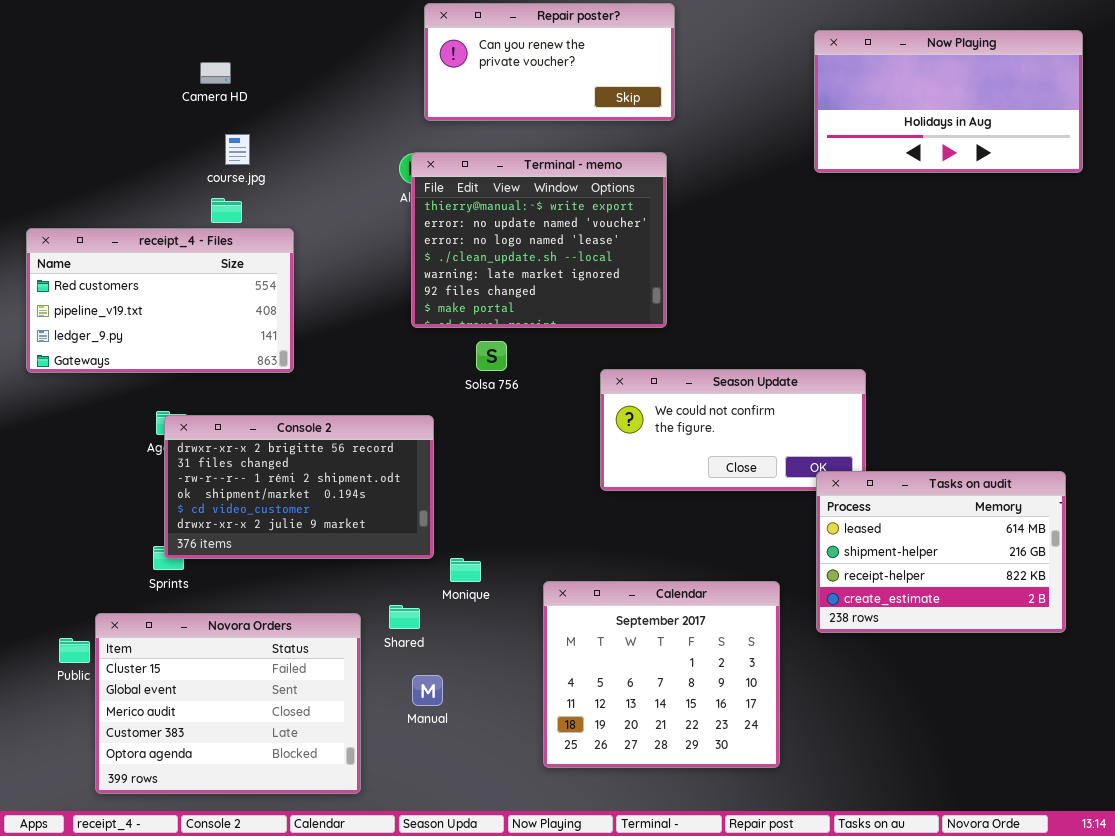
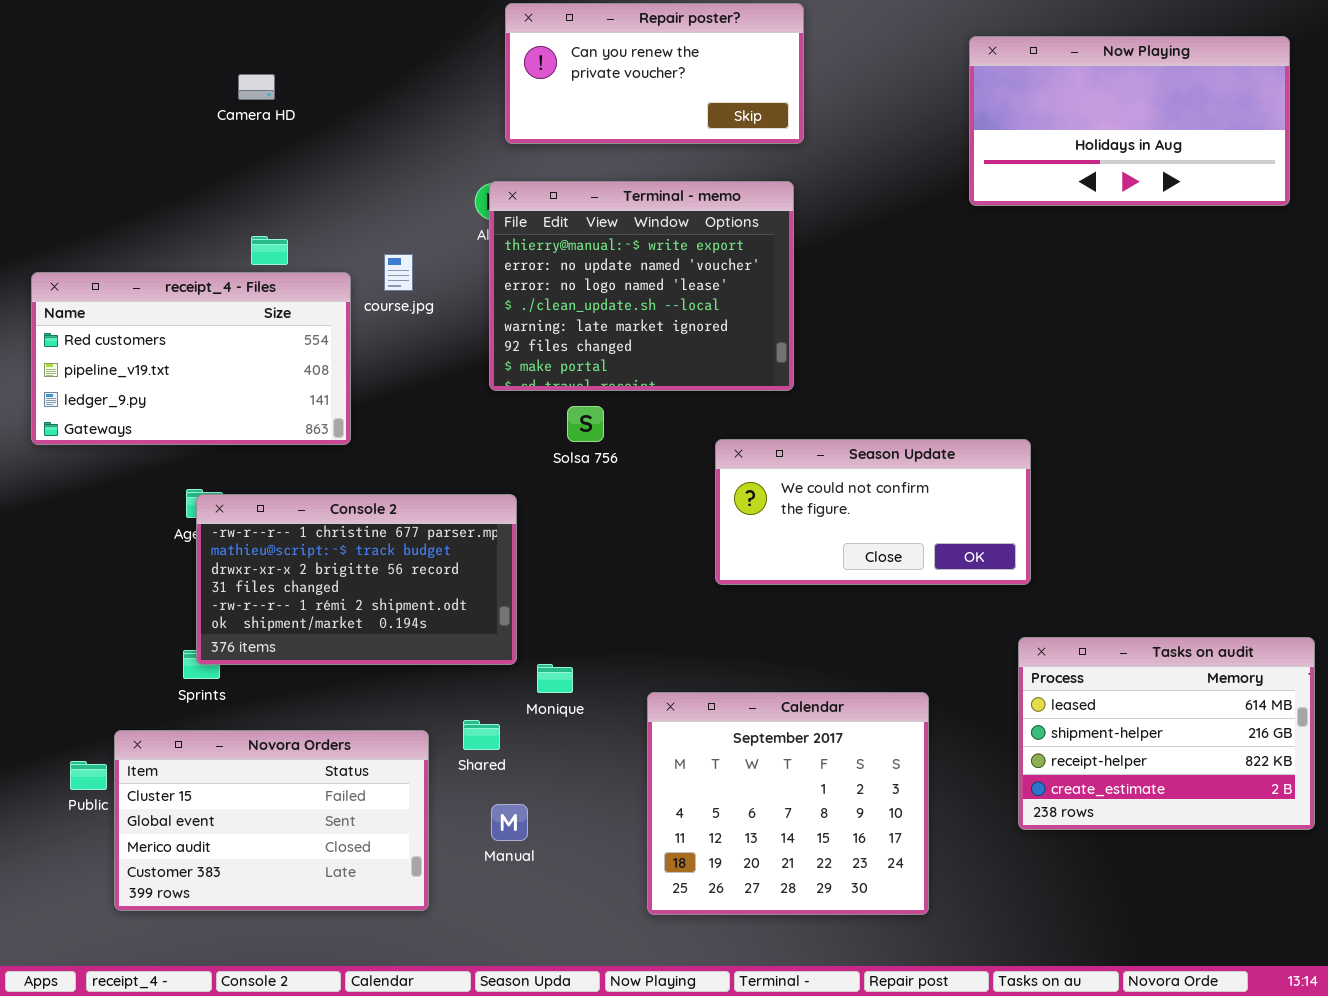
course.jpg: [225,134,250,165] -> [384,254,413,291], moved
Console 2: [164,415,434,559] -> [196,494,517,665], scrolled up 2 rows
Tasks on audit: [816,471,1066,633] -> [1018,637,1315,830], moved
Novora Orders: [95,613,361,794] -> [114,730,429,911], resized

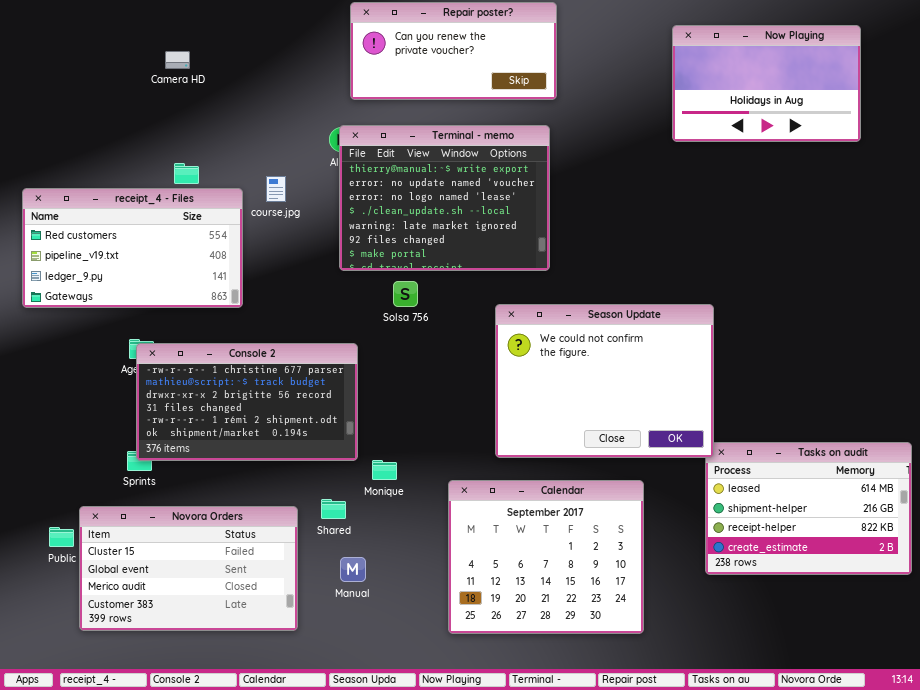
Now Playing: [969,36,1290,206] -> [672,25,861,142], resized
Season Update: [715,439,1031,585] -> [495,304,714,458], resized

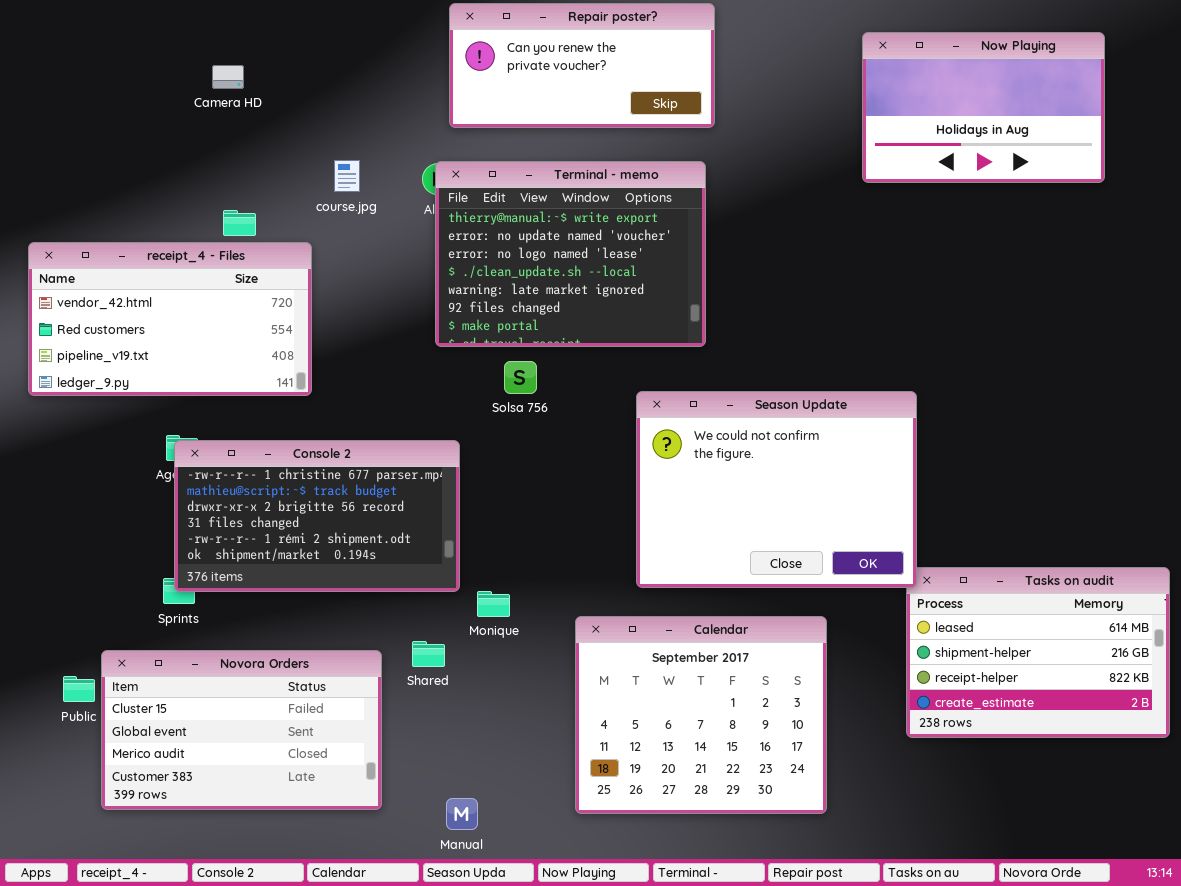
course.jpg: [266,176,286,202] -> [334,160,360,192], moved
receipt_4 - Files: [22,188,243,308] -> [28,242,312,396], scrolled up 1 row
Manual: [340,557,366,582] -> [446,798,478,830], moved

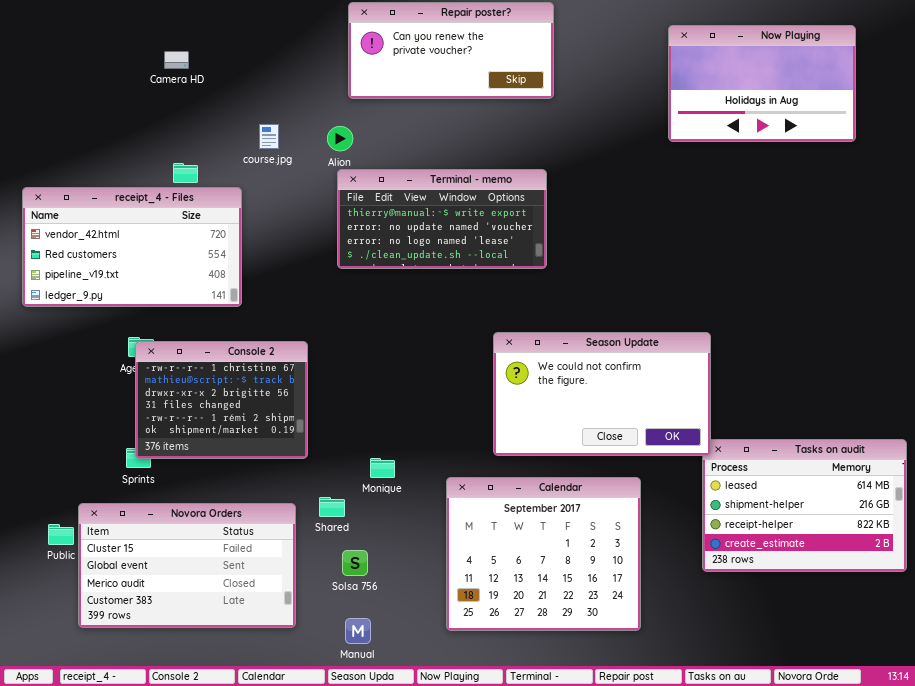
Terminal - memo: [435,161,706,347] -> [337,169,547,269], resized
Solsa 756: [504,361,537,394] -> [342,550,368,576], moved
Season Update: [636,391,917,588] -> [493,332,711,456], resized
Console 2: [174,440,460,592] -> [135,341,308,459], resized

